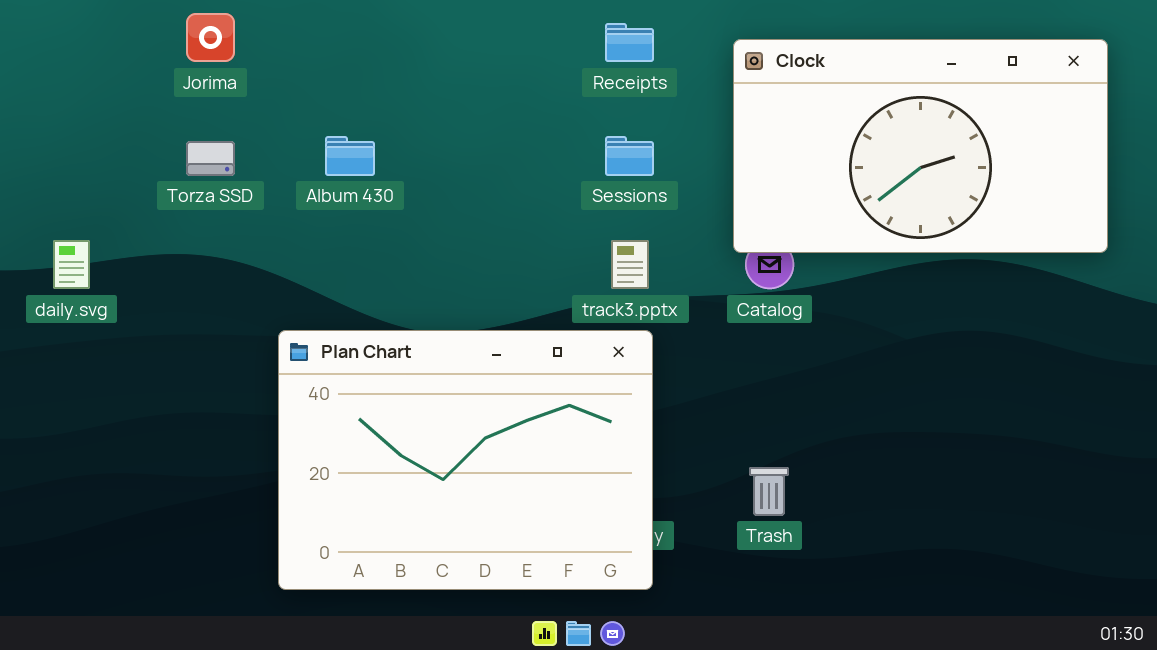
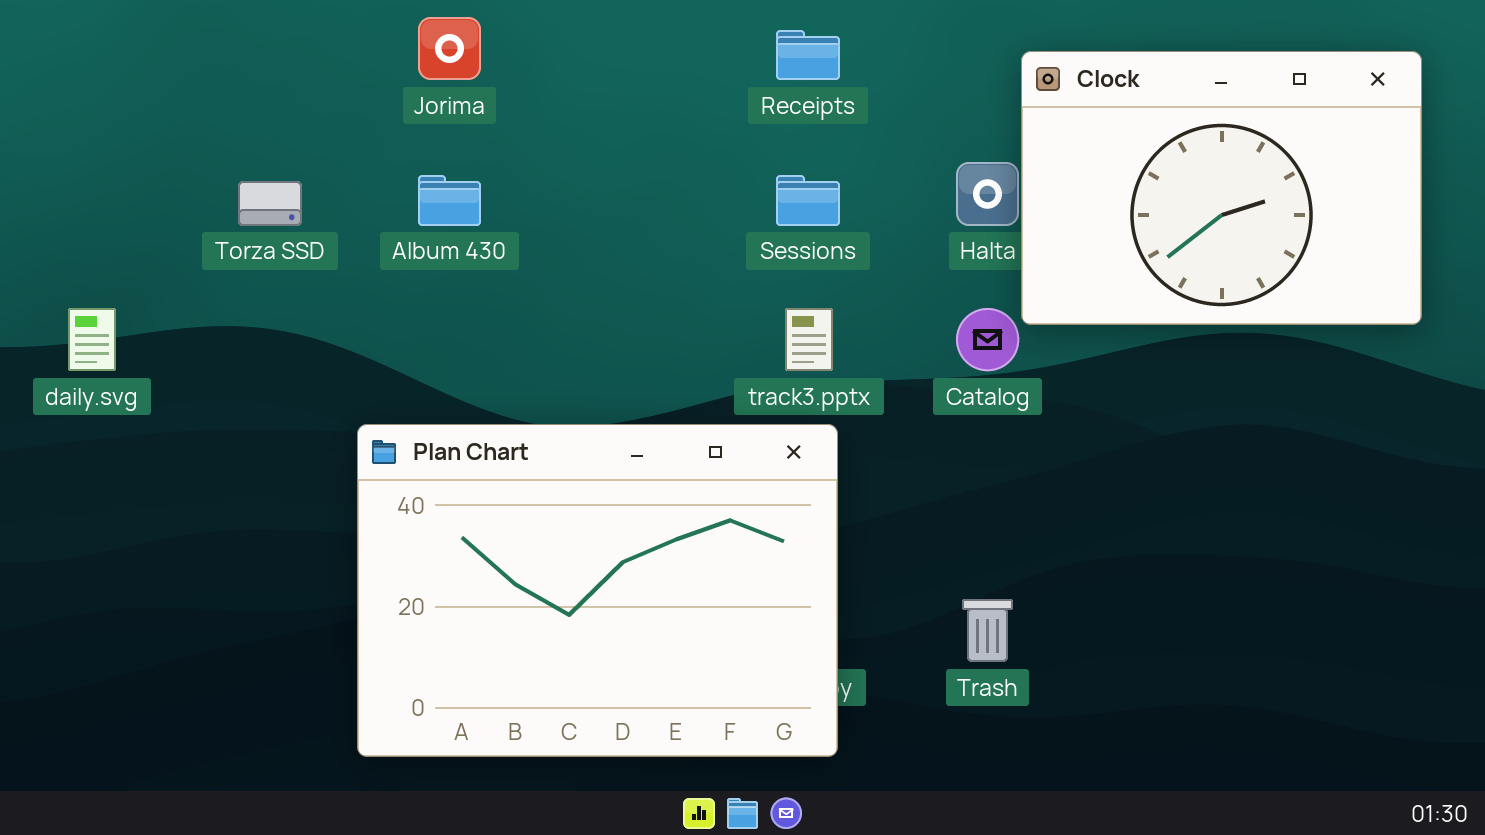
Jorima: [186,13,235,62] -> [418,17,481,80], moved
Clock: [733,39,1108,253] -> [1021,51,1422,325], resized

